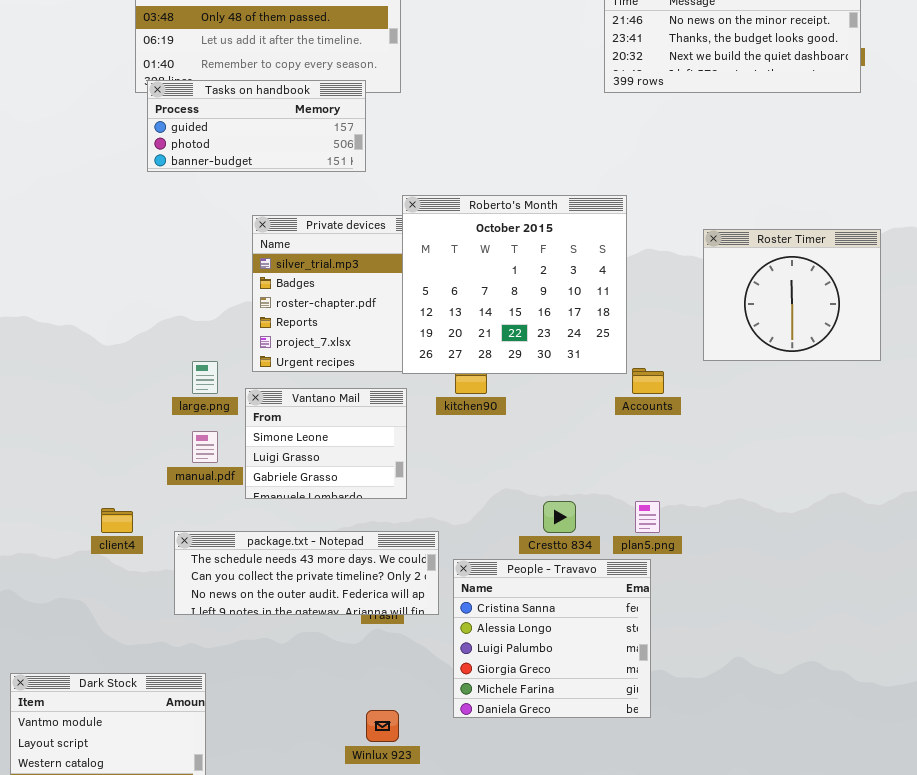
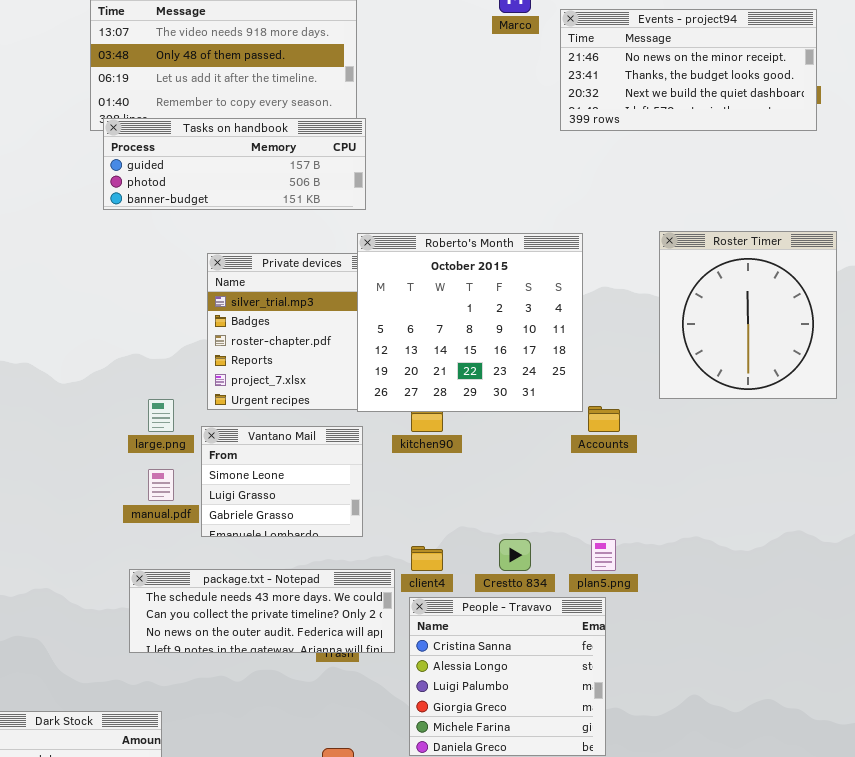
Tasks on handbook: [147,80,366,172] -> [103,118,366,210], resized
Roster Timer: [703,229,881,361] -> [659,231,837,399], resized
client4: [101,508,133,533] -> [411,546,443,571], moved

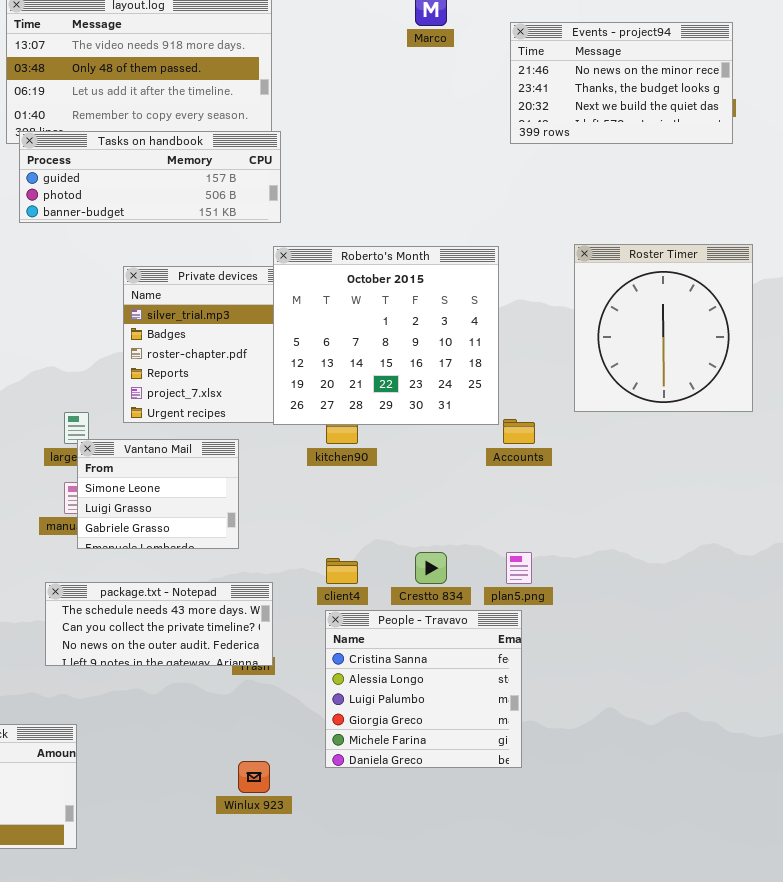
Events - project94: [560,9,817,131] -> [510,22,733,144], resized
Vantano Mail: [201,426,363,537] -> [77,439,239,549], moved
package.txt - Notepad: [129,569,395,653] -> [45,582,273,666], resized

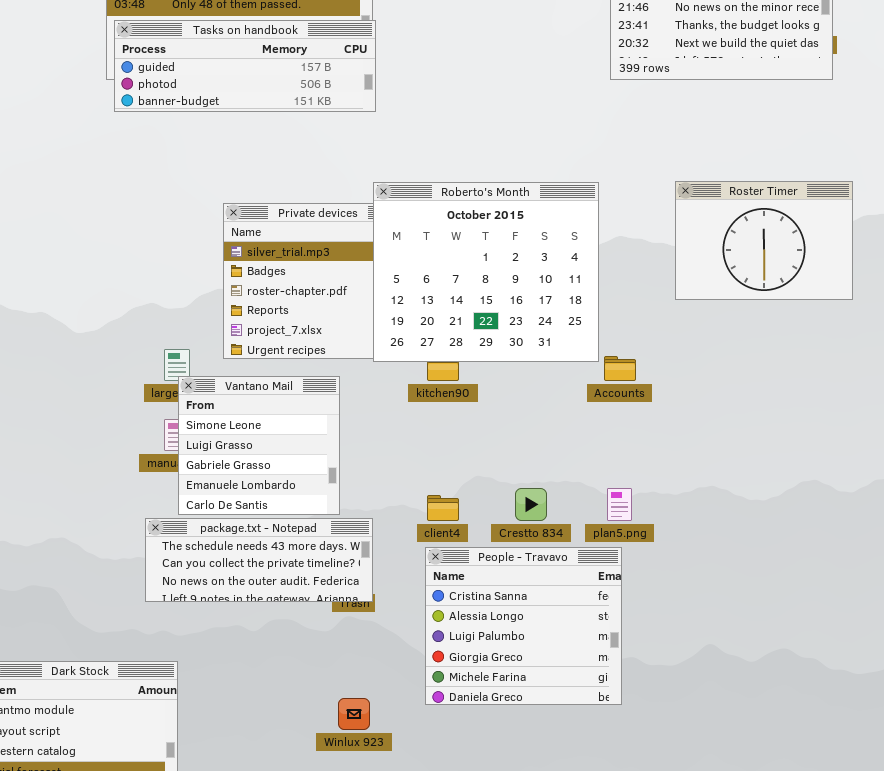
Tasks on handbook: [19,131,281,223] -> [114,20,376,112], moved
Roster Timer: [574,244,753,412] -> [675,181,853,300], resized
Vantano Mail: [77,439,239,549] -> [178,376,340,515], resized

